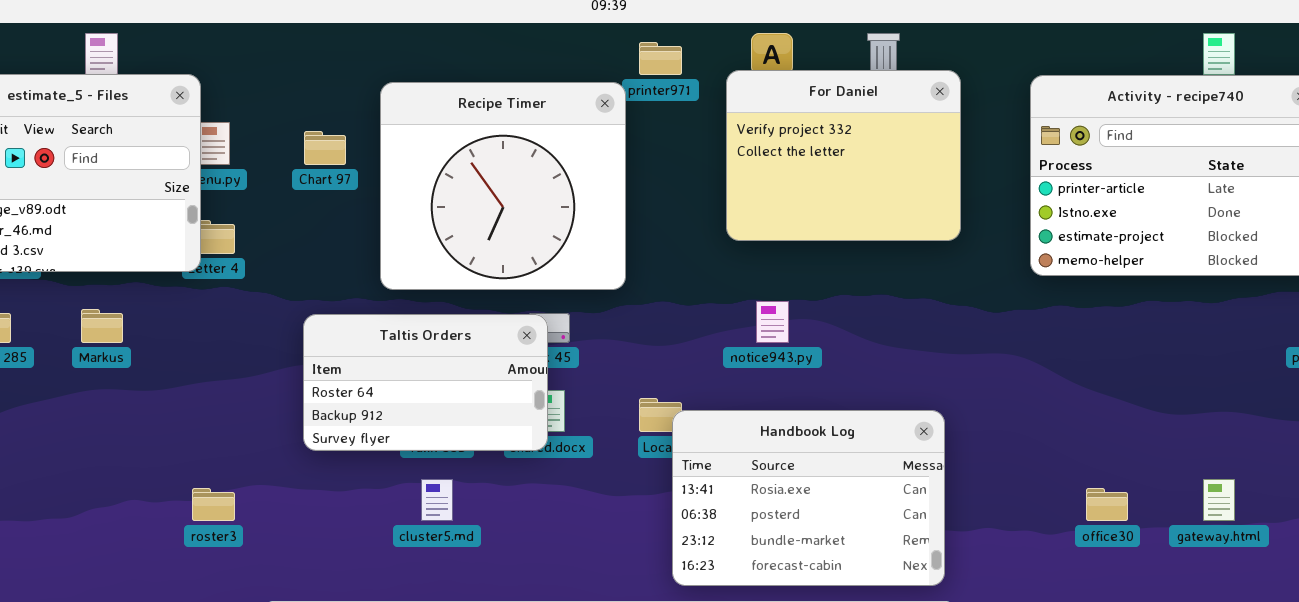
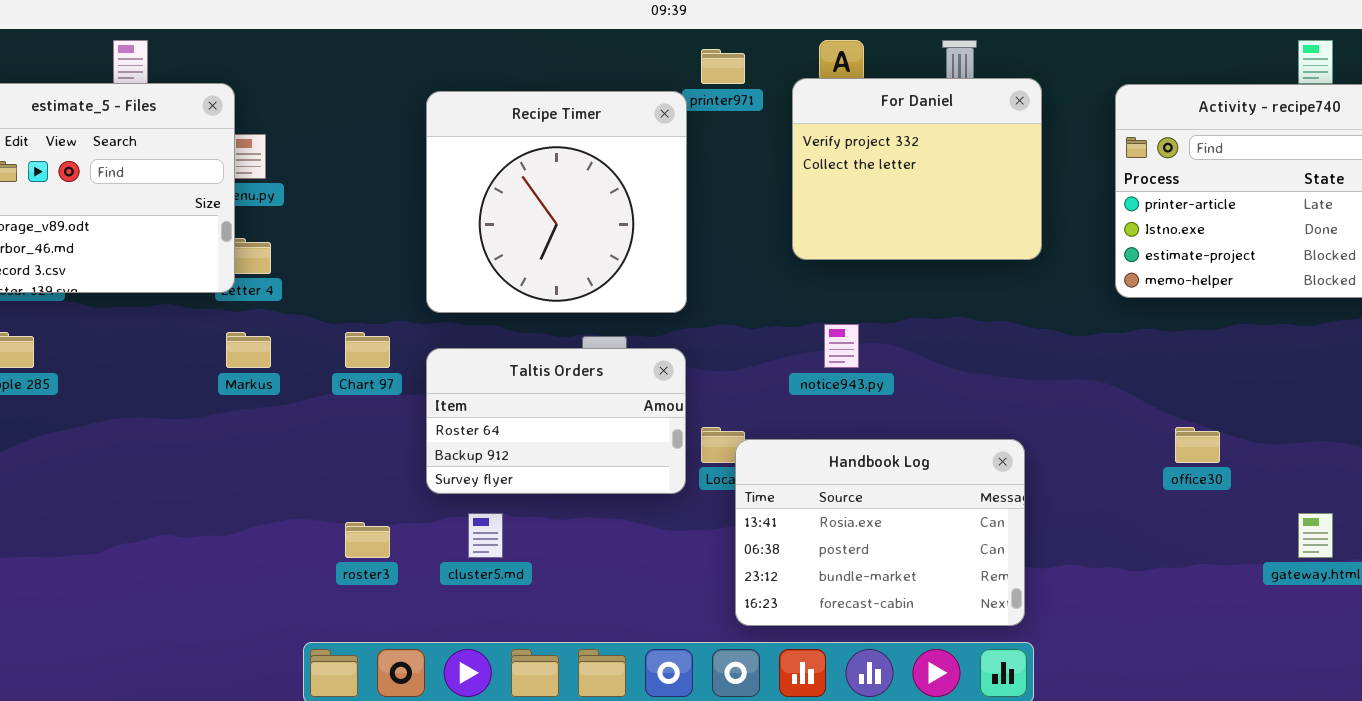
Chart 97: [304,131,346,165] -> [345,332,390,368], moved
Markus: [81,309,123,343] -> [226,332,271,368], moved
Taltis Orders: [303,314,548,451] -> [426,348,686,494], moved
roster3: [192,488,235,521] -> [345,522,390,558], moved
office30: [1086,488,1128,521] -> [1175,427,1220,463], moved

